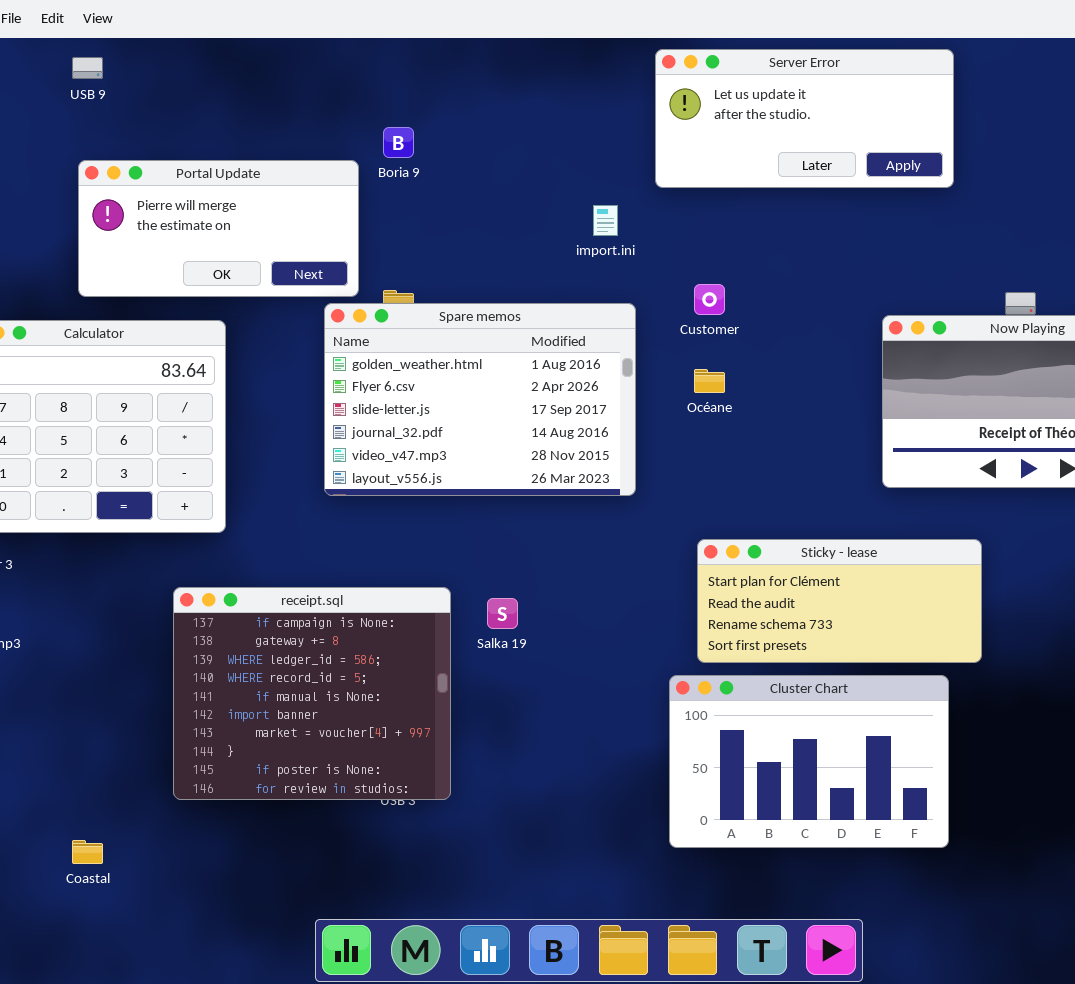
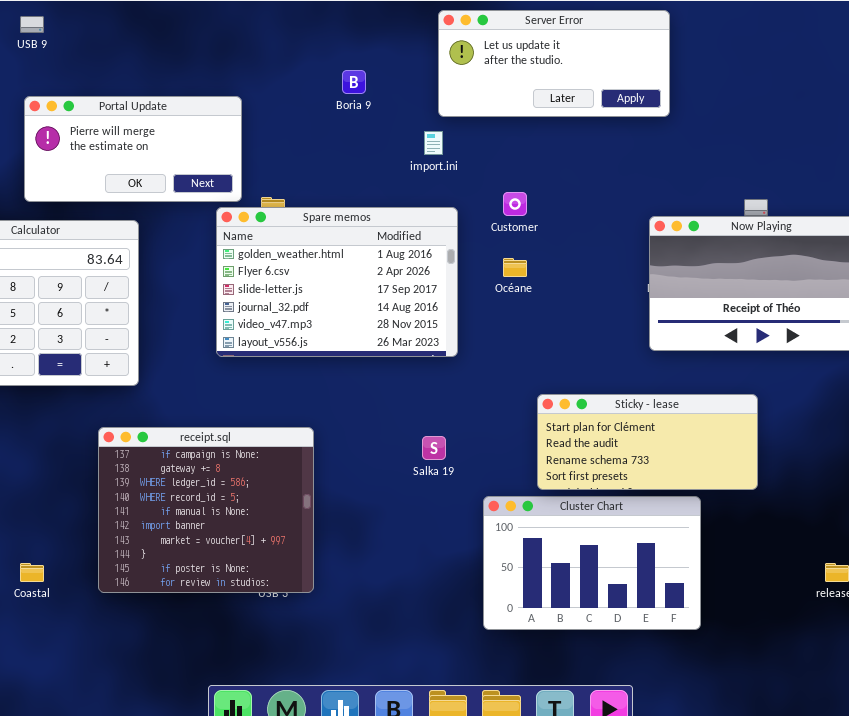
Server Error: [655,49,954,188] -> [438,10,670,117], moved
Boria 9: [383,127,414,158] -> [342,70,366,94], moved
Sticky - lease: [697,539,982,663] -> [537,394,758,490], moved
Salka 19: [487,598,518,629] -> [422,436,446,460], moved
Coastal: [72,840,103,864] -> [20,563,44,582], moved

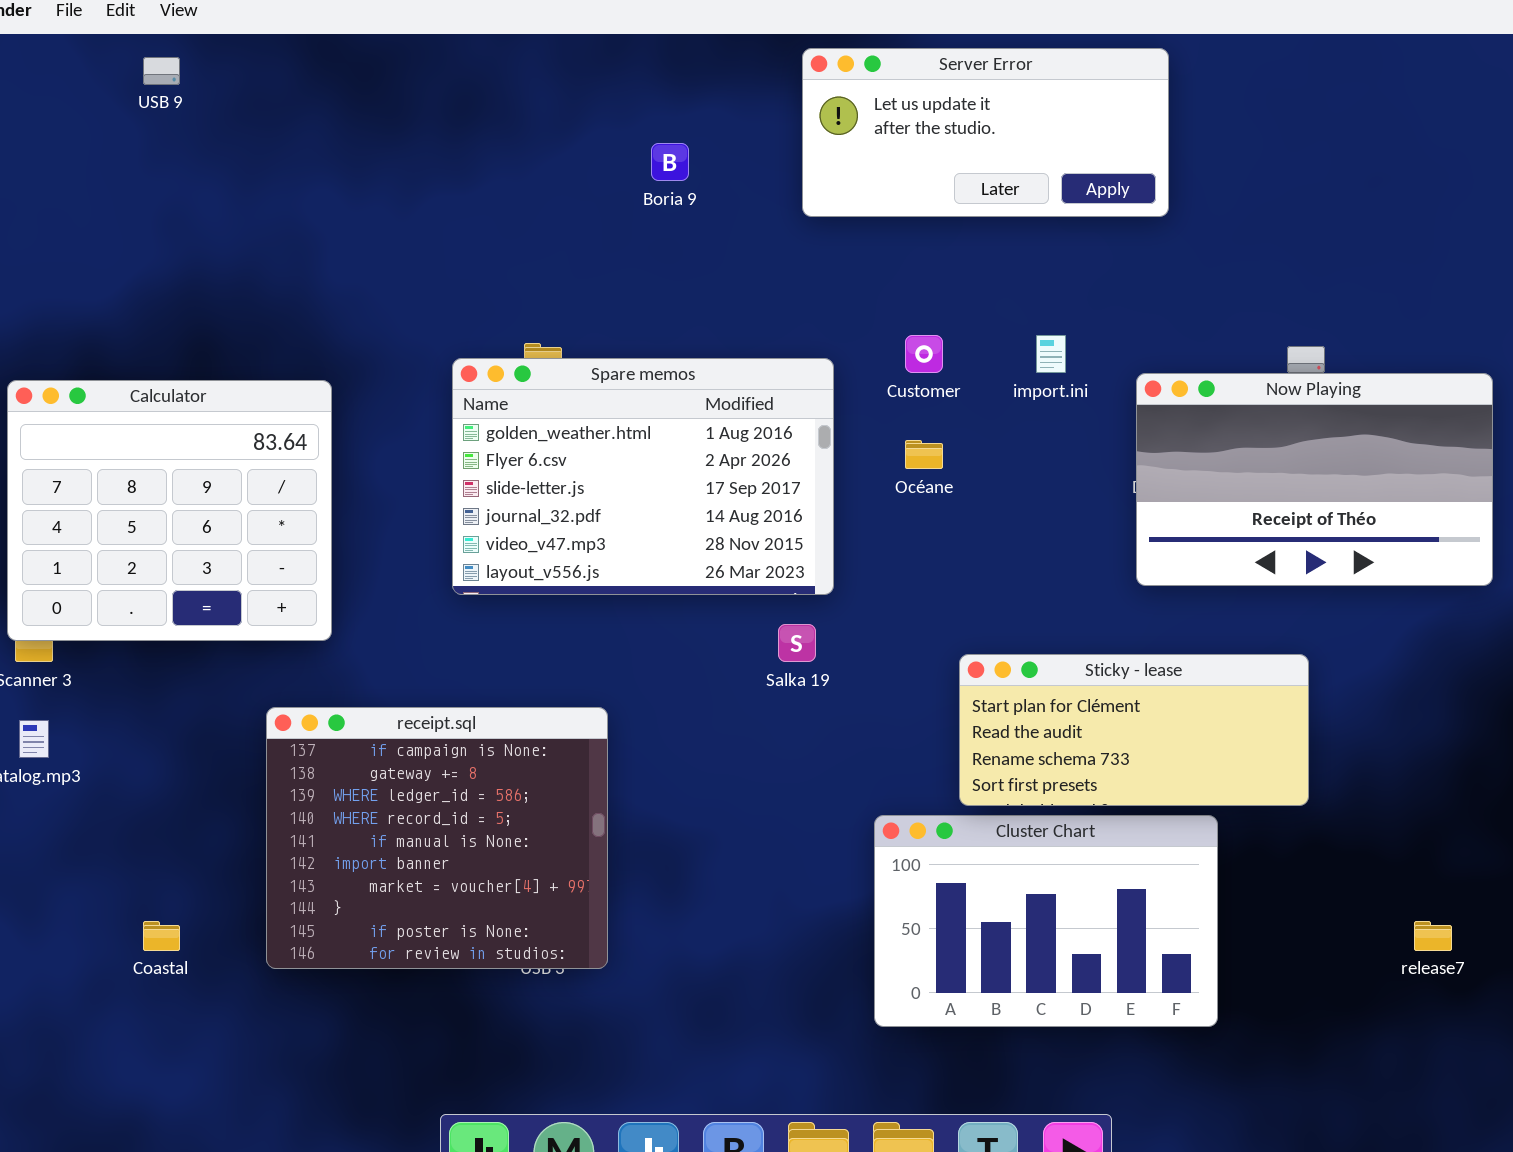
Portal Update: [24,96,242,202] -> none, closed
import.ini: [424,131,443,155] -> [1036,335,1066,373], moved
Salka 19: [422,436,446,460] -> [778,624,816,662], moved

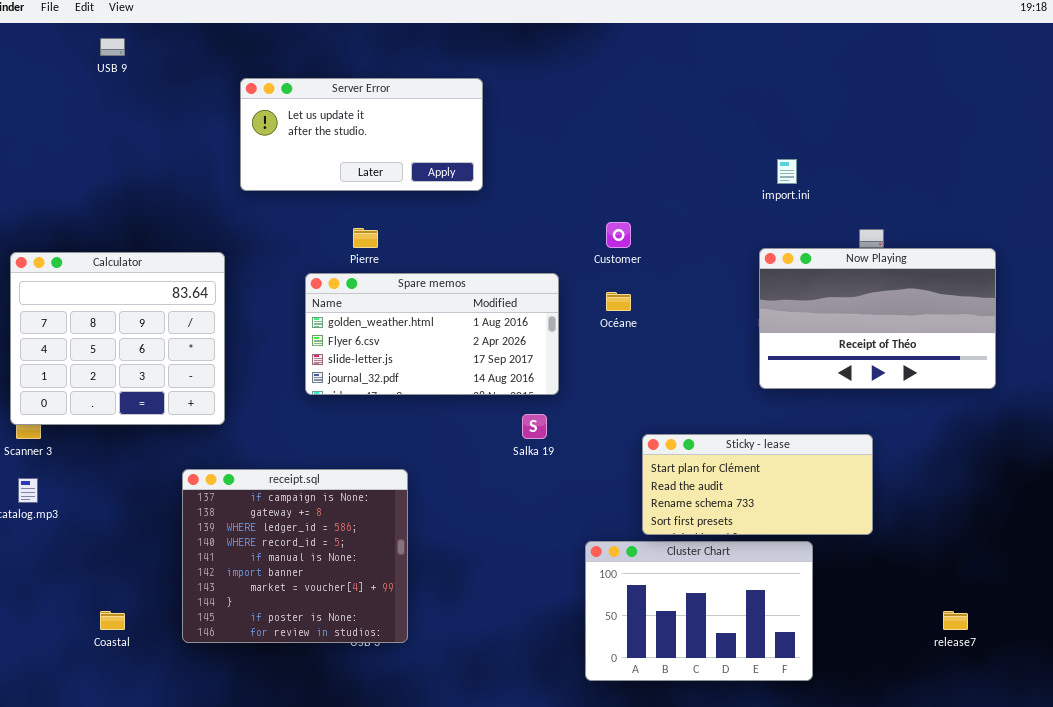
Server Error: [802,48,1169,217] -> [240,78,483,191], moved
import.ini: [1036,335,1066,373] -> [777,159,797,184], moved
Spare memos: [452,358,834,595] -> [305,273,559,395], resized

